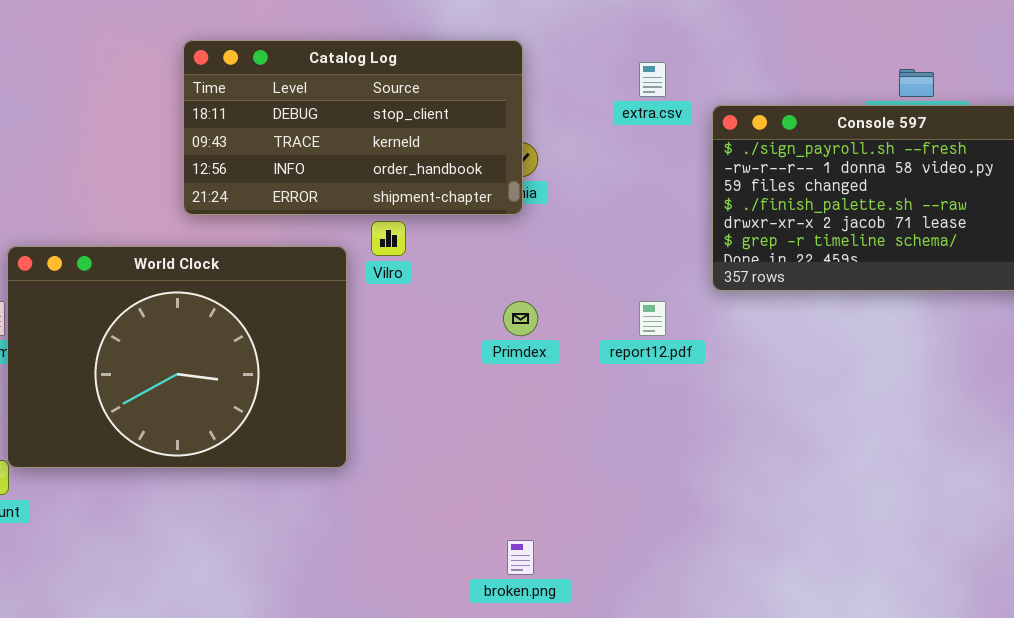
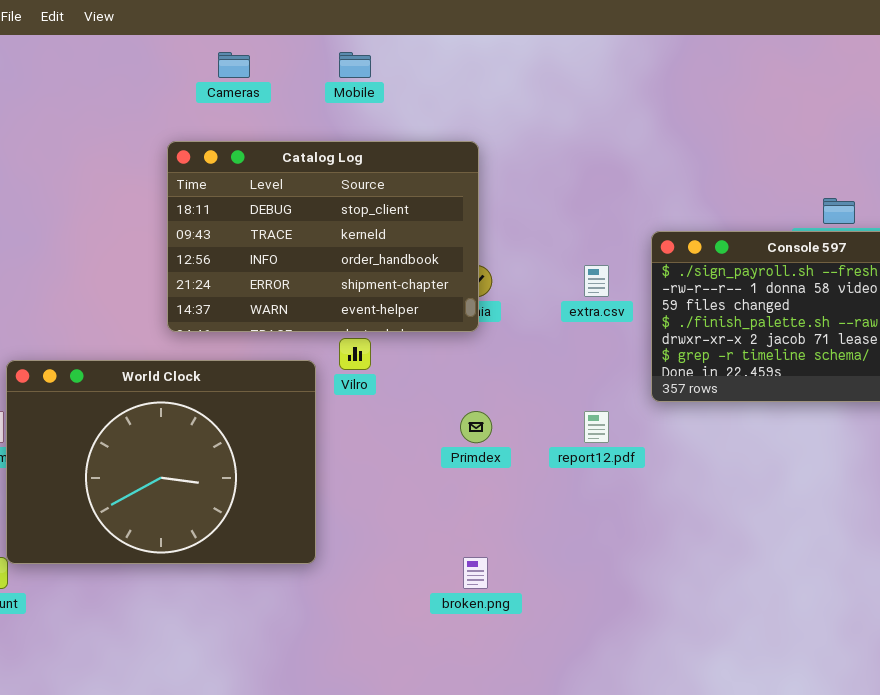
Catalog Log: [183,40,523,215] -> [167,141,479,332], resized
extra.csv: [639,62,666,97] -> [584,265,609,297], moved
broken.png: [507,540,534,575] -> [463,557,488,589], moved

